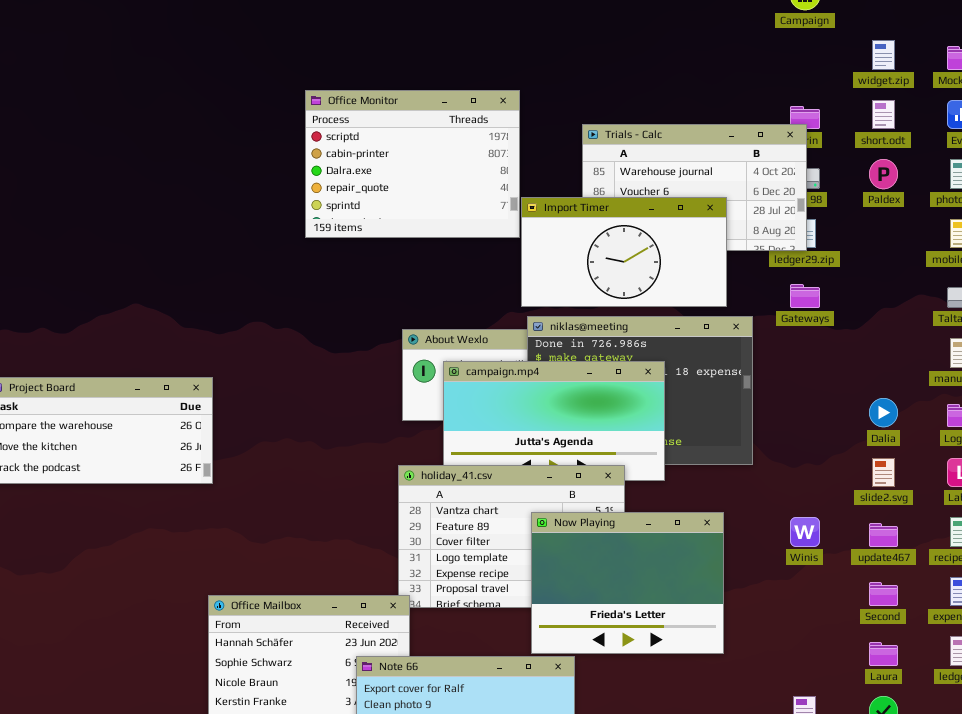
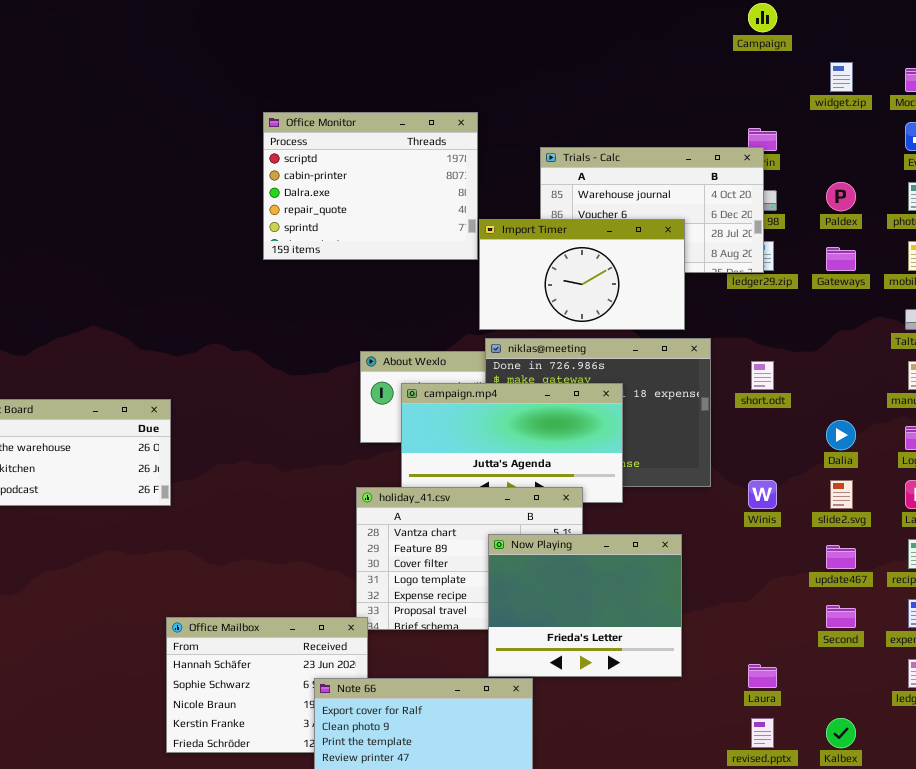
short.odt: [872,100,895,129] -> [751,361,774,390], moved
Gateways: [790,284,820,308] -> [826,247,856,271], moved
Winis: [790,517,820,547] -> [748,480,777,509], moved
Laura: [869,642,898,666] -> [748,664,777,688], moved

